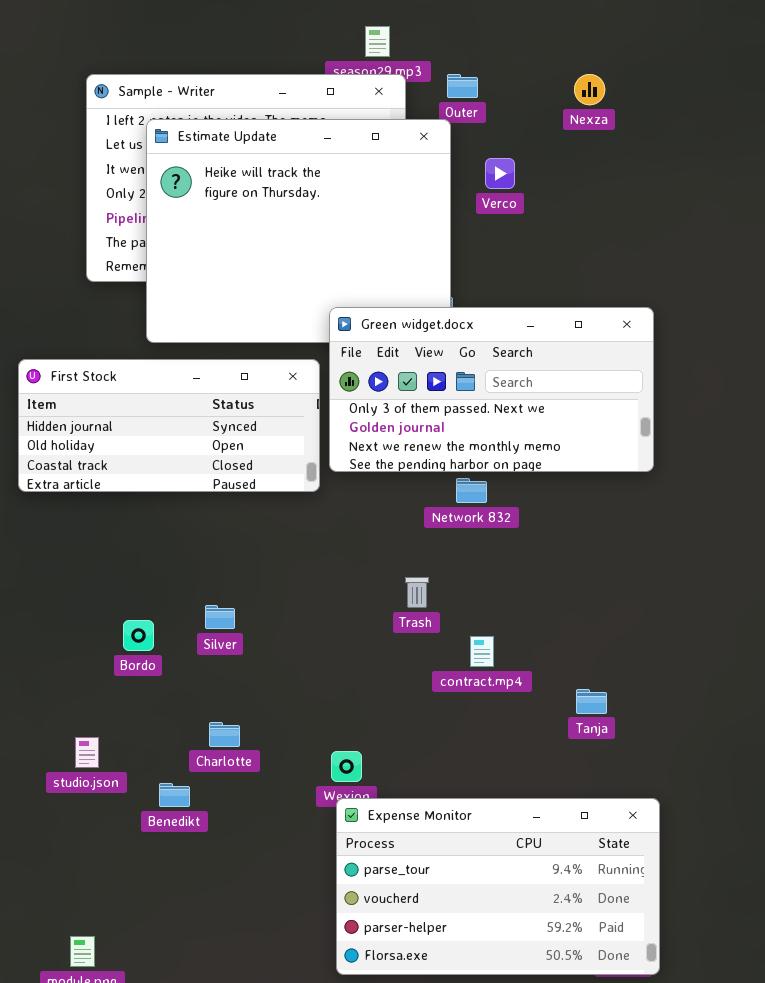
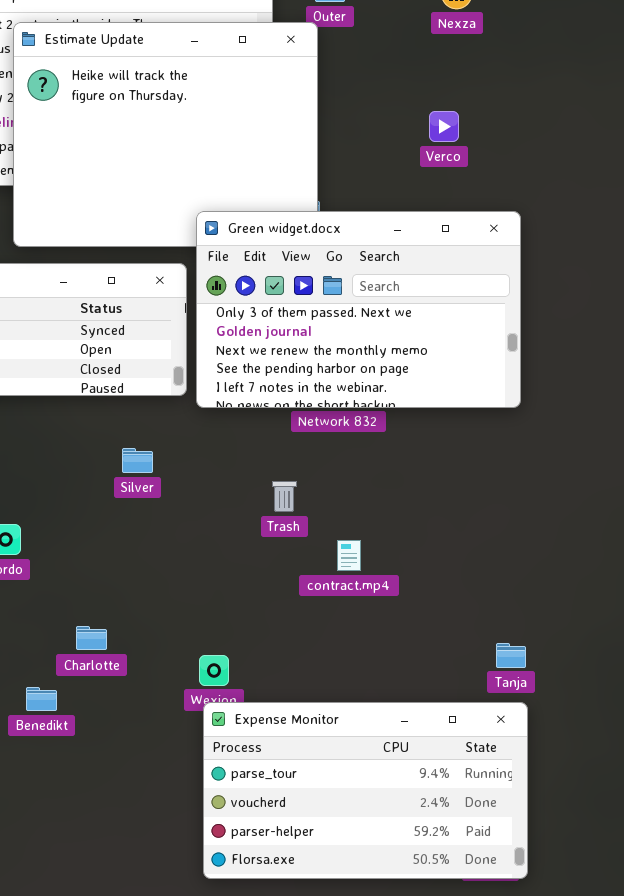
Verco: [485,158,515,189] -> [429,111,459,142], moved
Green widget.docx: [329,307,654,472] -> [196,211,521,408], resized
Silver: [205,605,235,629] -> [122,448,153,473], moved
Tanja: [576,689,607,714] -> [496,643,526,668], moved

